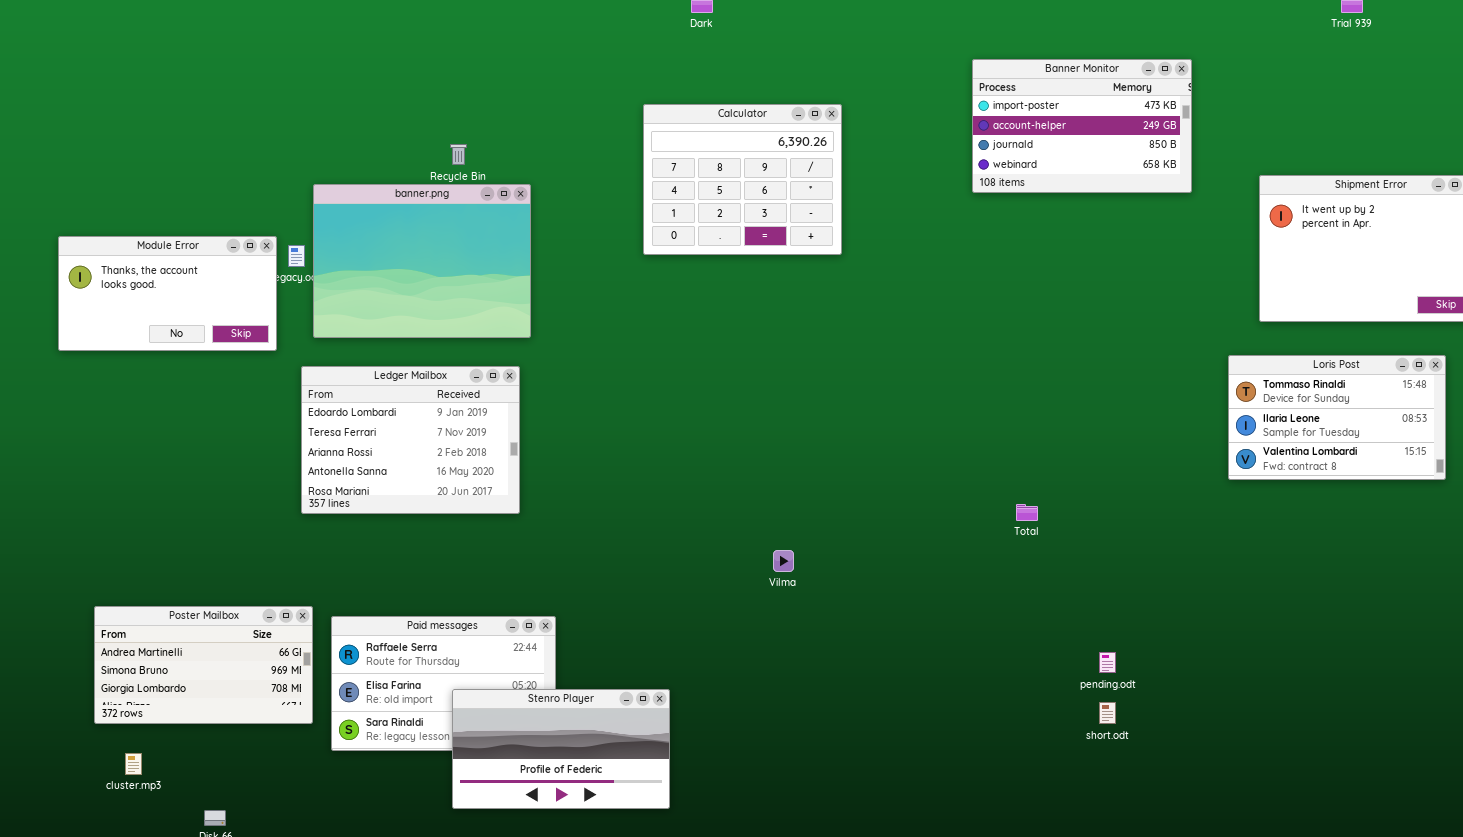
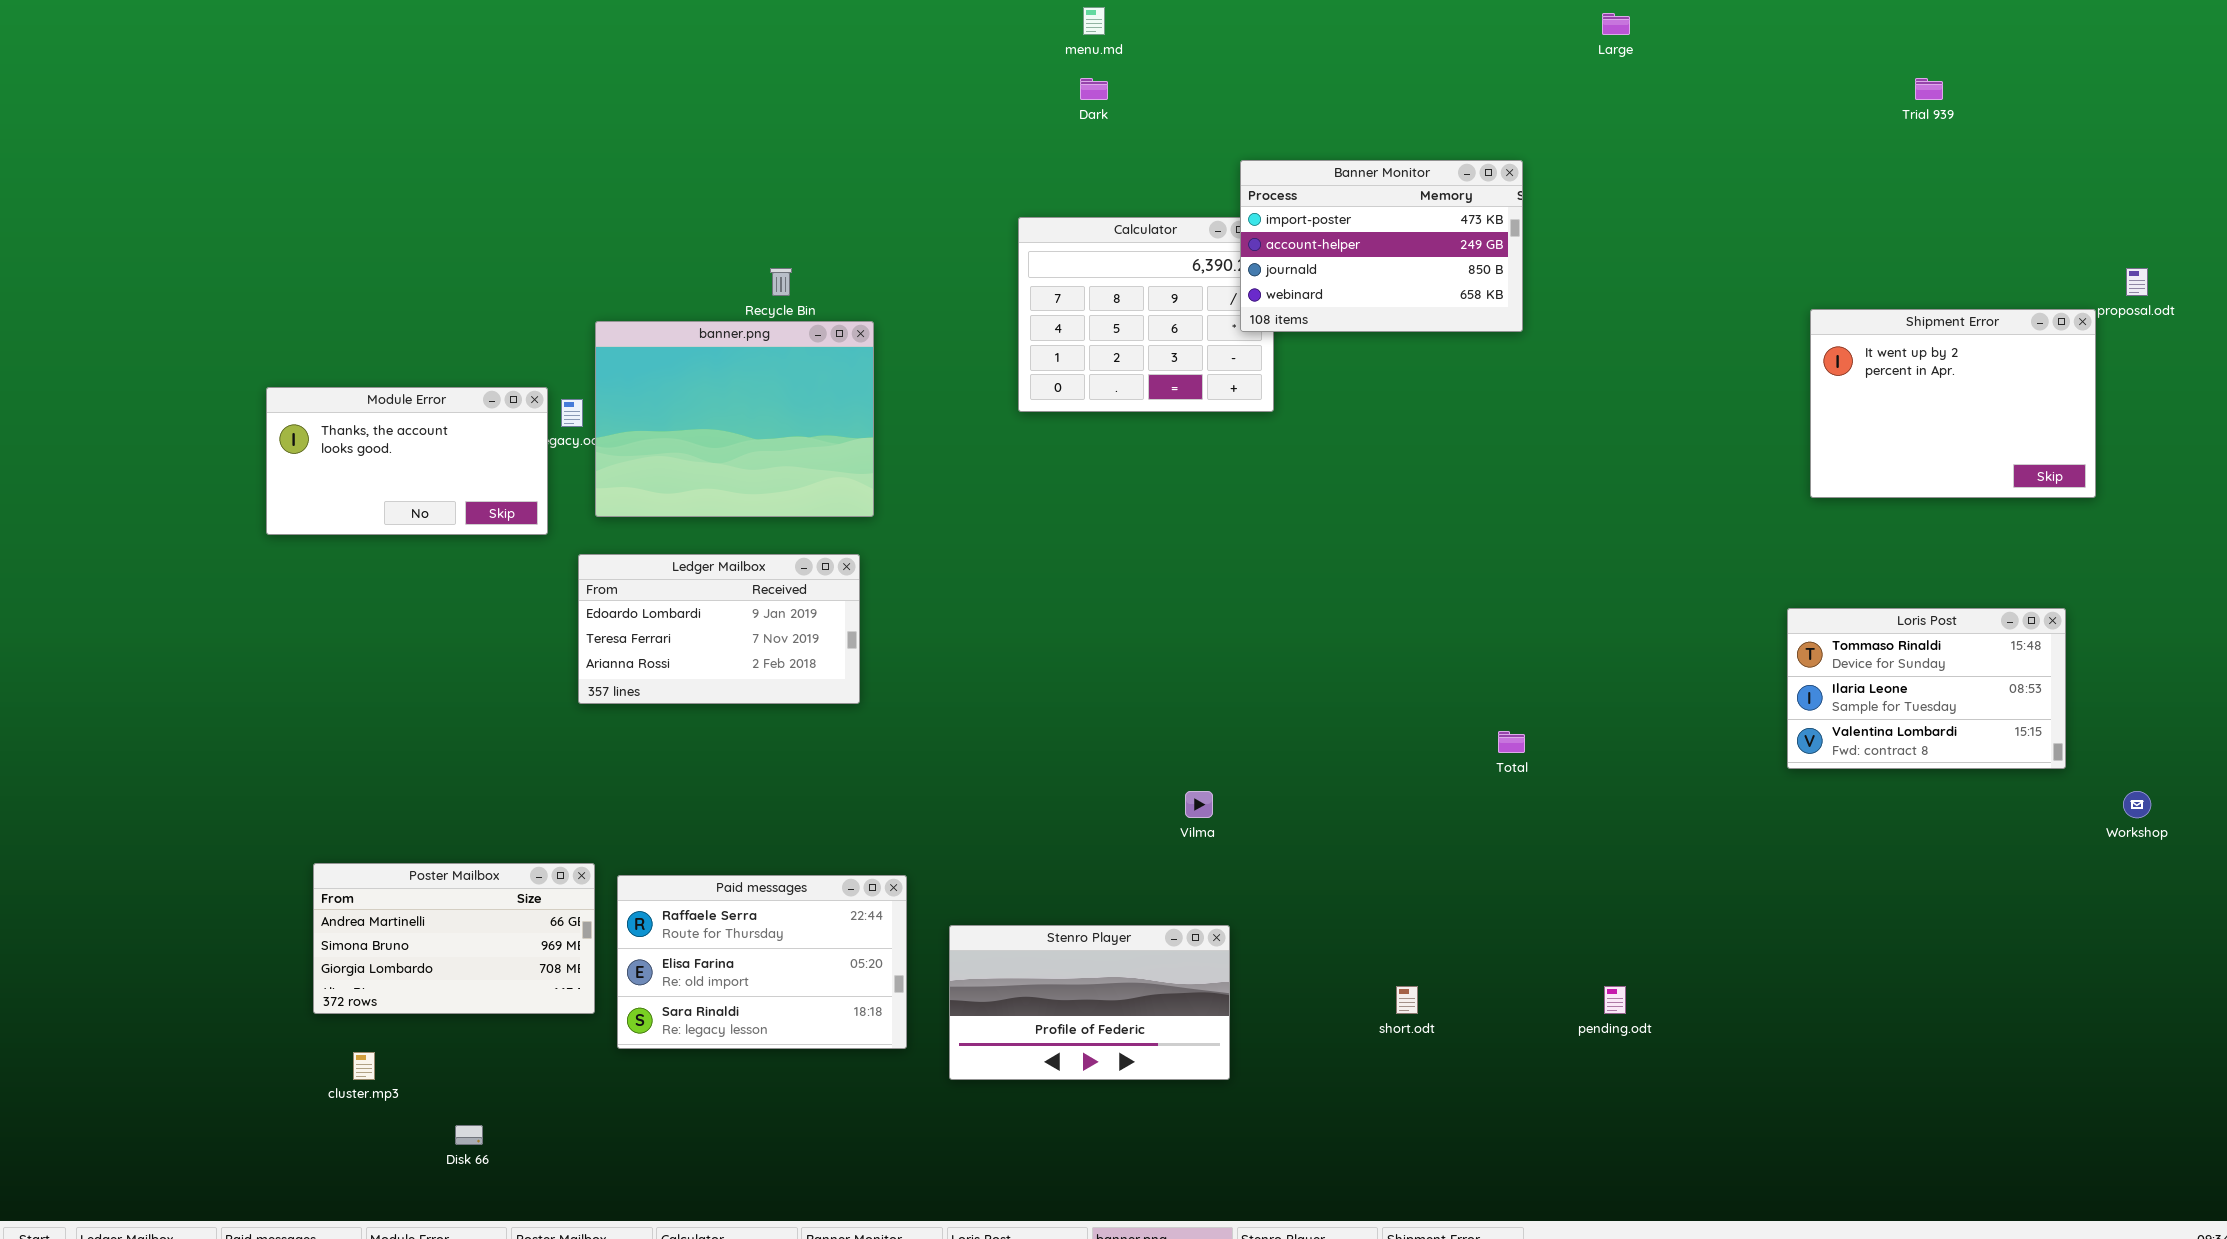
Banner Monitor: [972,59,1192,193] -> [1240,160,1523,332], moved
Loris Post: [1228,355,1446,480] -> [1787,608,2066,769], moved
Ledger Mailbox: [301,366,520,514] -> [578,554,860,704], resized
pending.odt: [1099,652,1116,673] -> [1604,986,1626,1014], moved
Stenro Player: [452,689,670,809] -> [949,925,1230,1080], moved
short.odt: [1099,702,1116,724] -> [1396,986,1418,1014], moved

